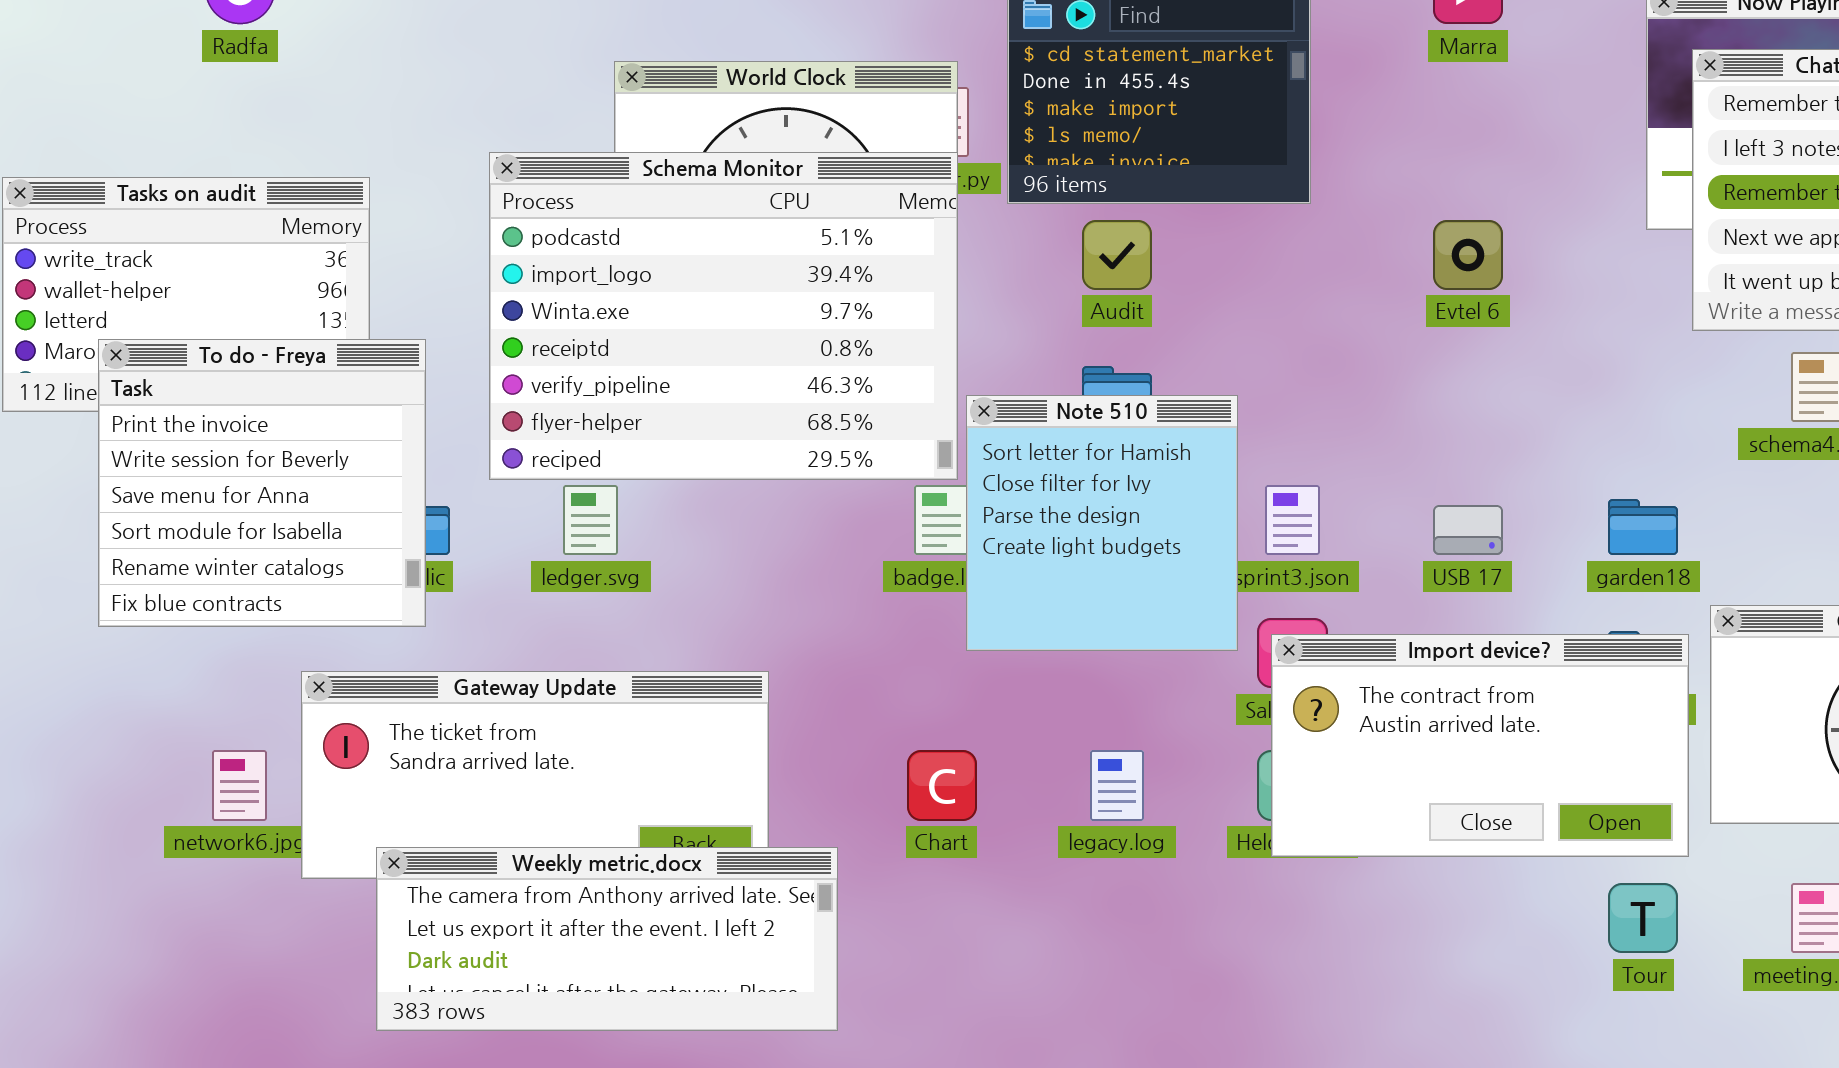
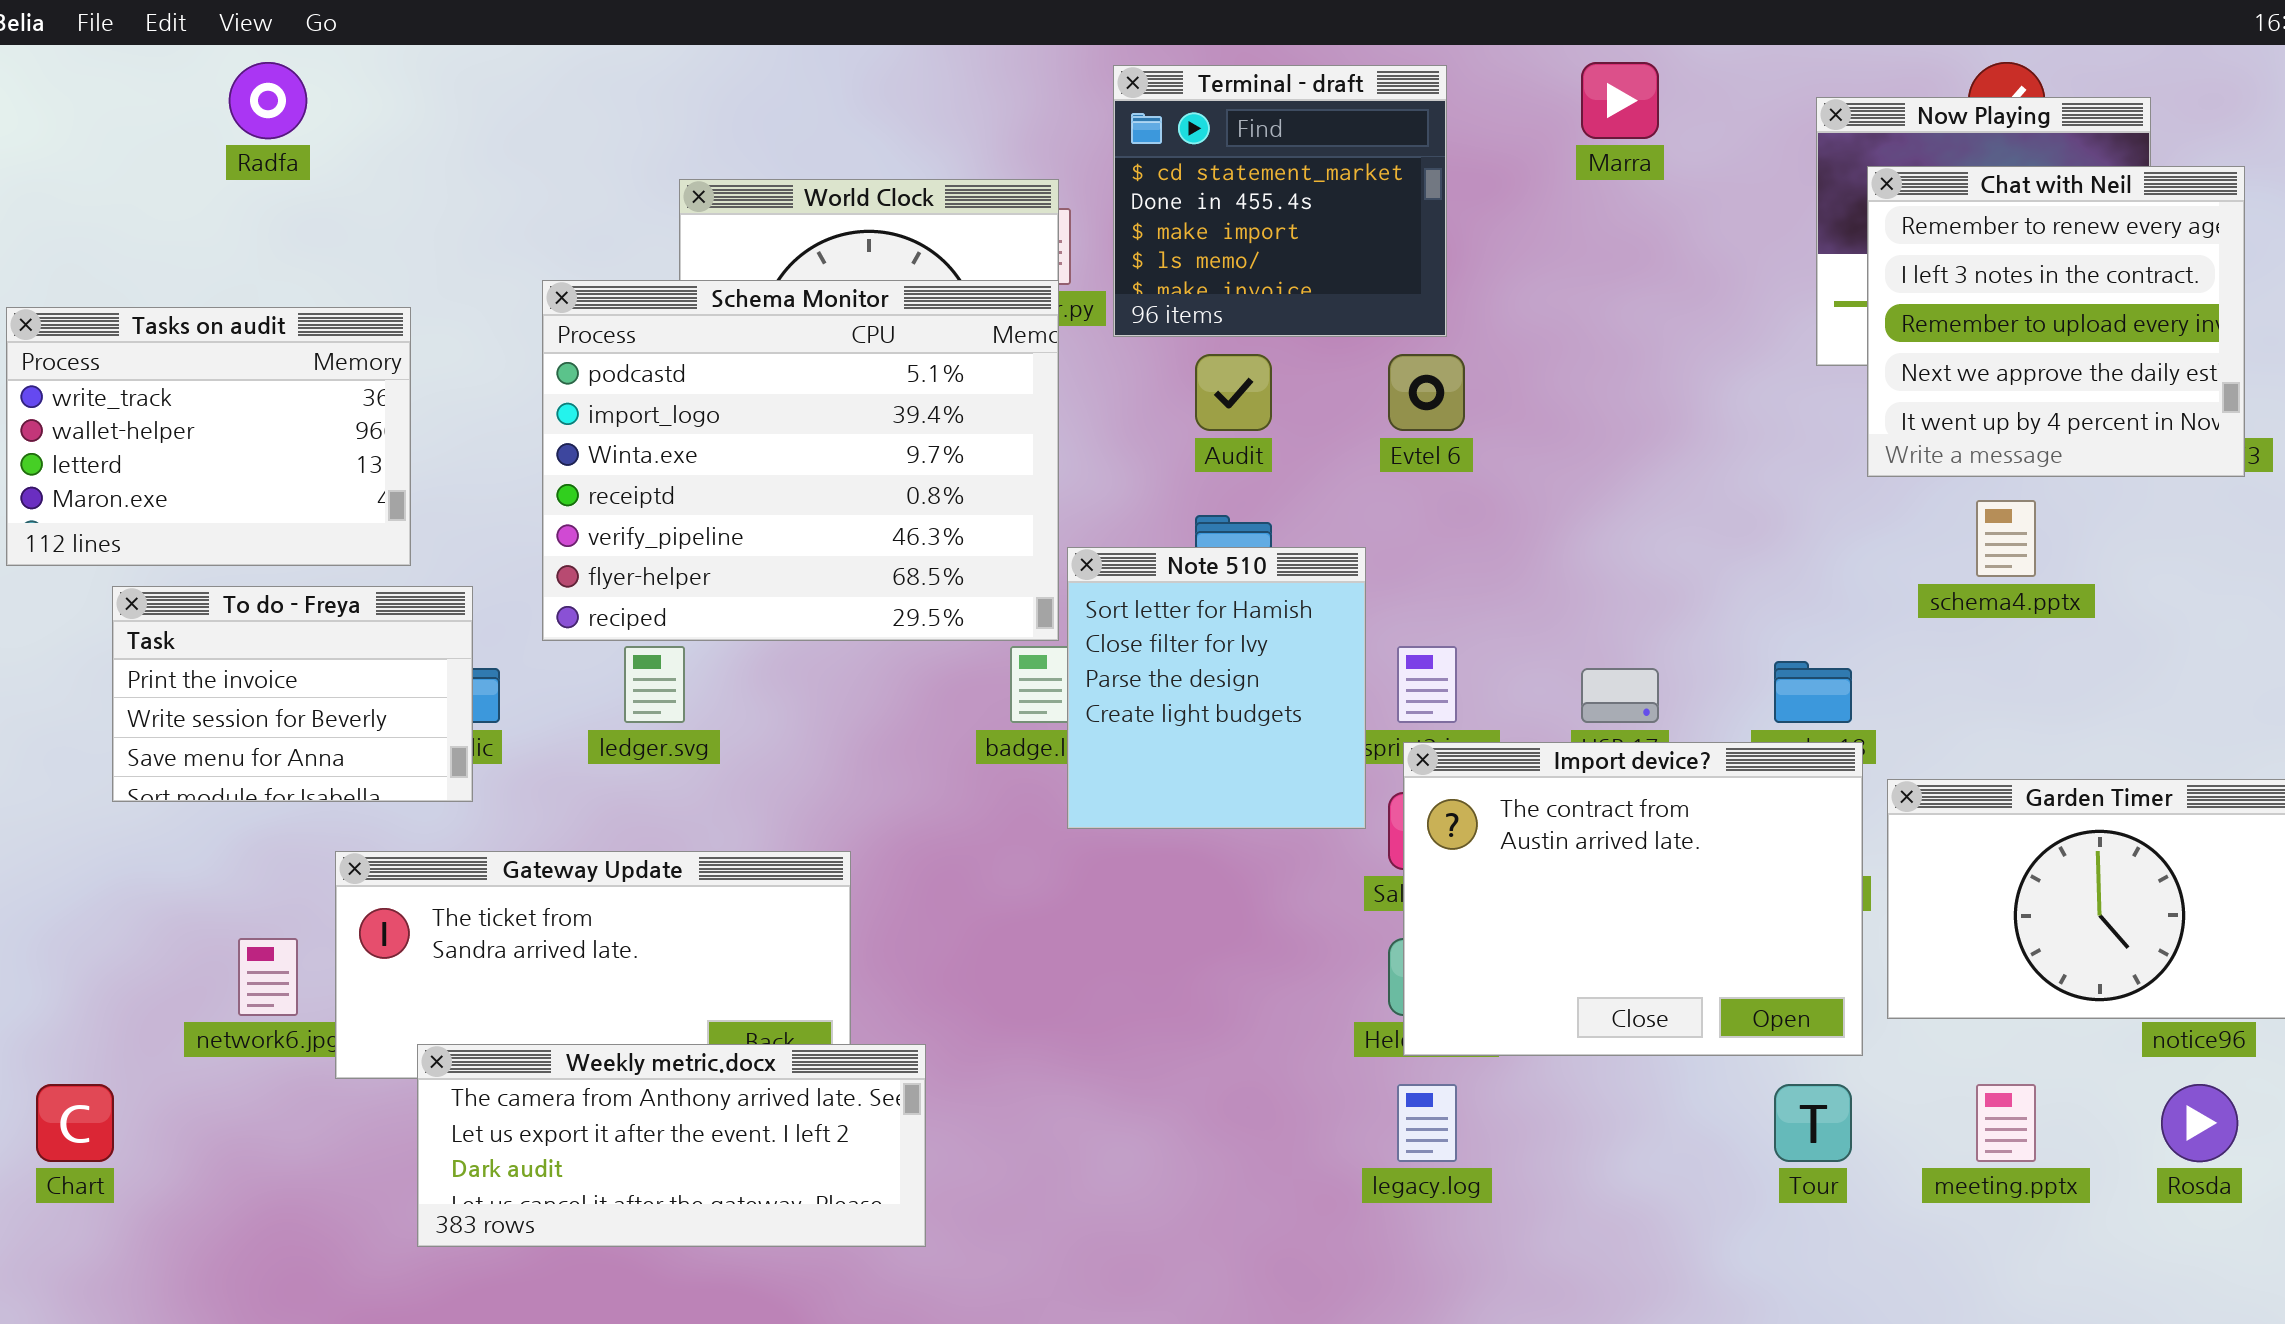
Evtel 6: [1433,220,1503,290] -> [1388,354,1465,431], moved
To do - Freya: [98,339,426,627] -> [112,586,473,802], resized
Import device?: [1271,634,1689,857] -> [1403,742,1863,1056], resized
Chart: [907,750,977,821] -> [36,1084,114,1162], moved
legacy.log: [1090,750,1144,821] -> [1397,1084,1457,1162], moved

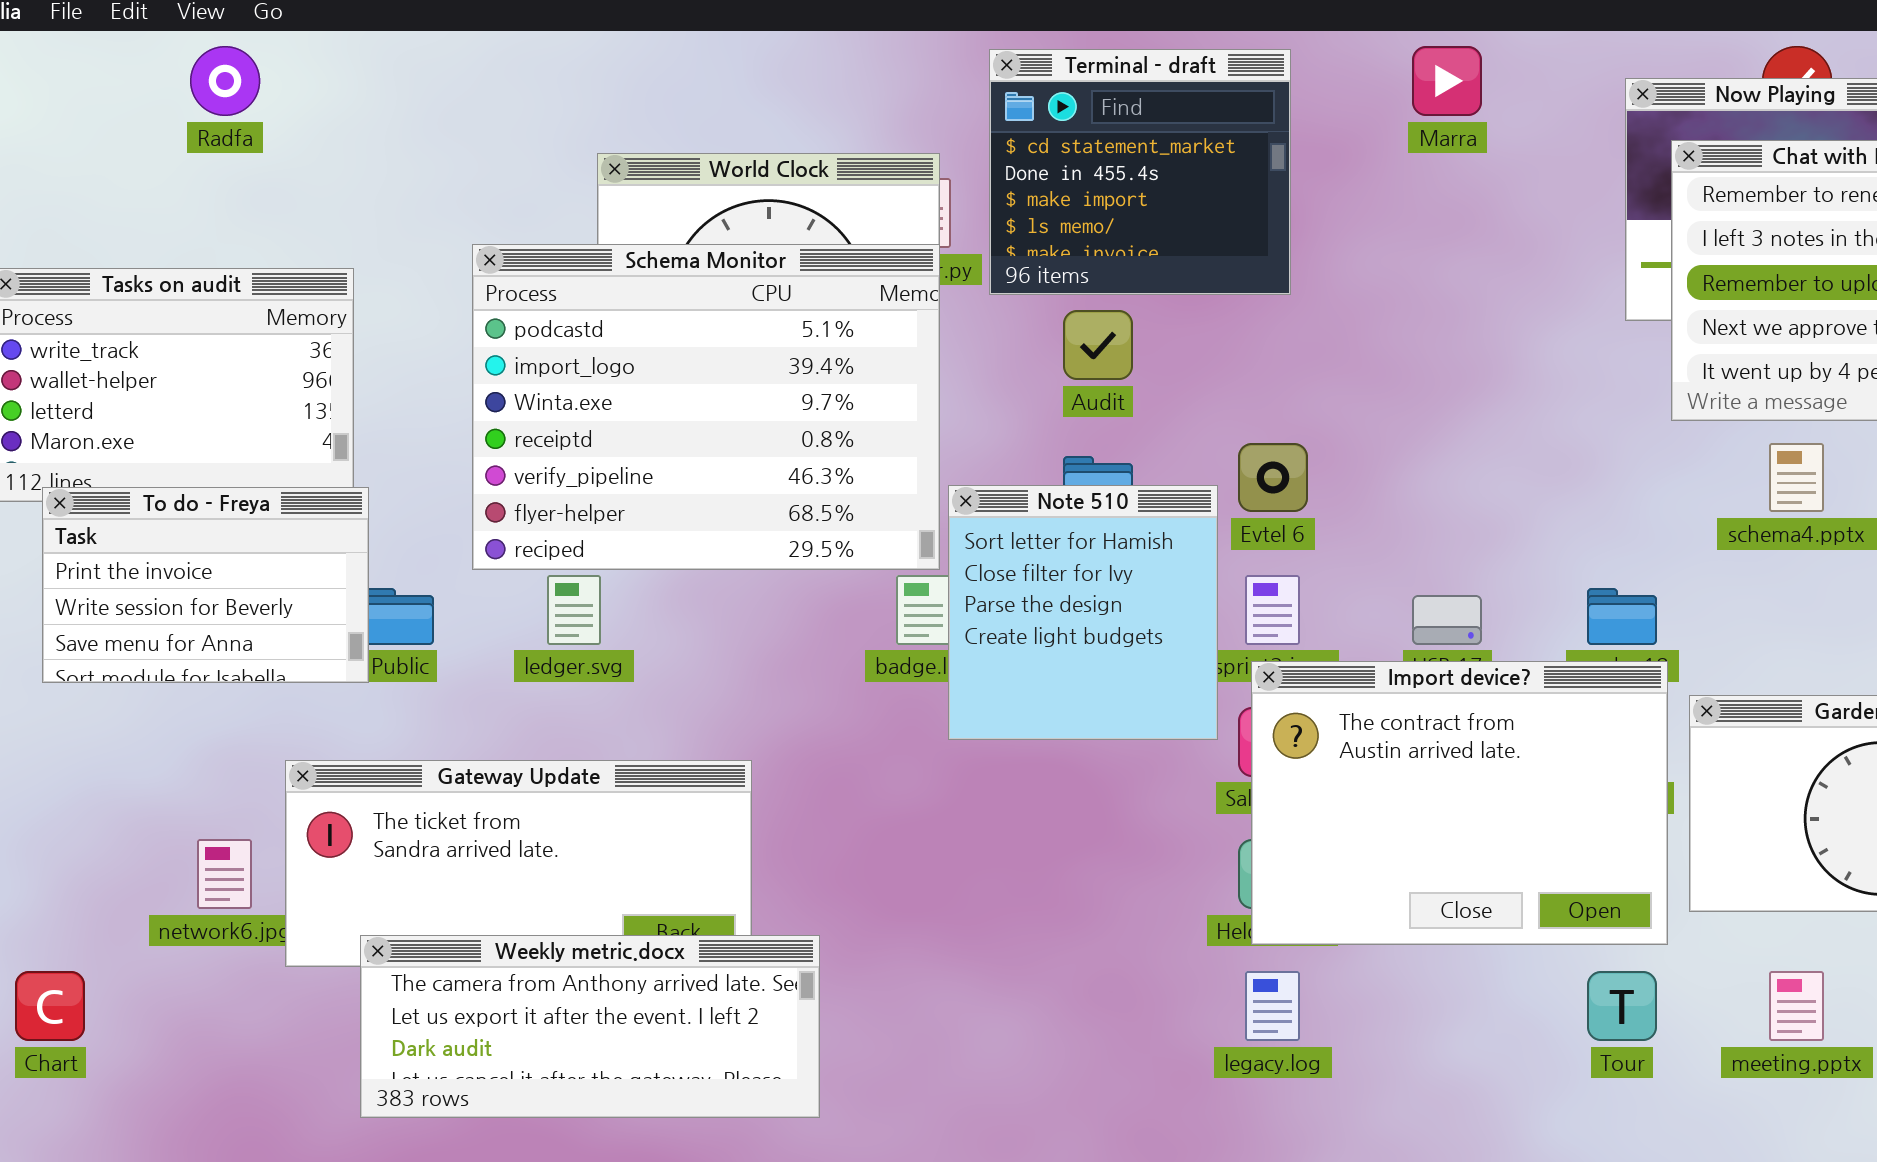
Evtel 6: [1388,354,1465,431] -> [1238,443,1308,512], moved
To do - Freya: [112,586,473,802] -> [42,487,369,683], moved

